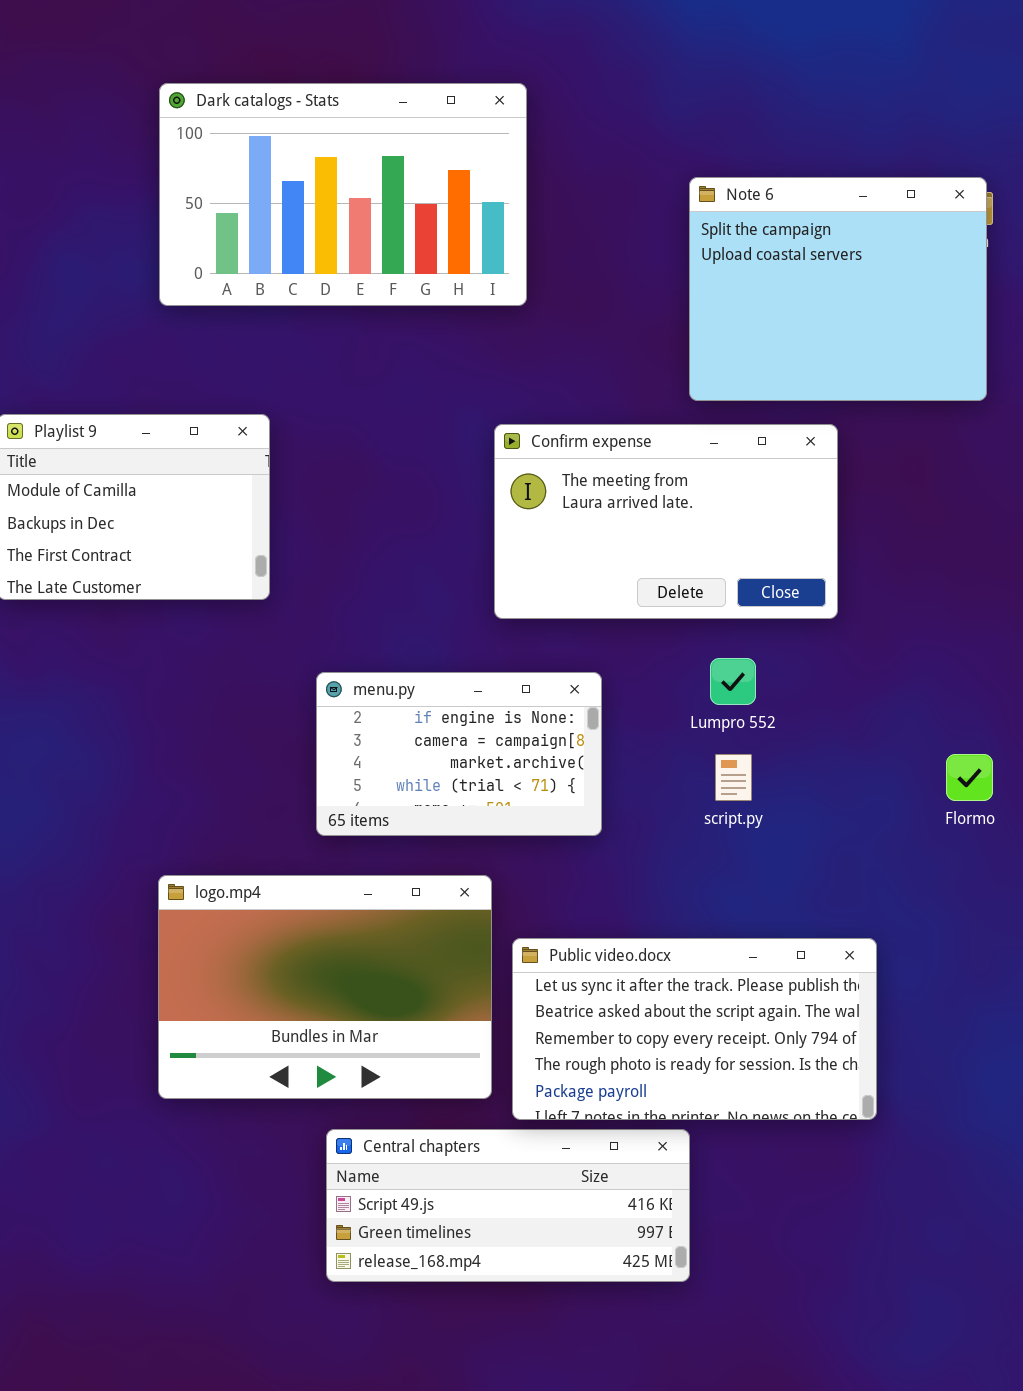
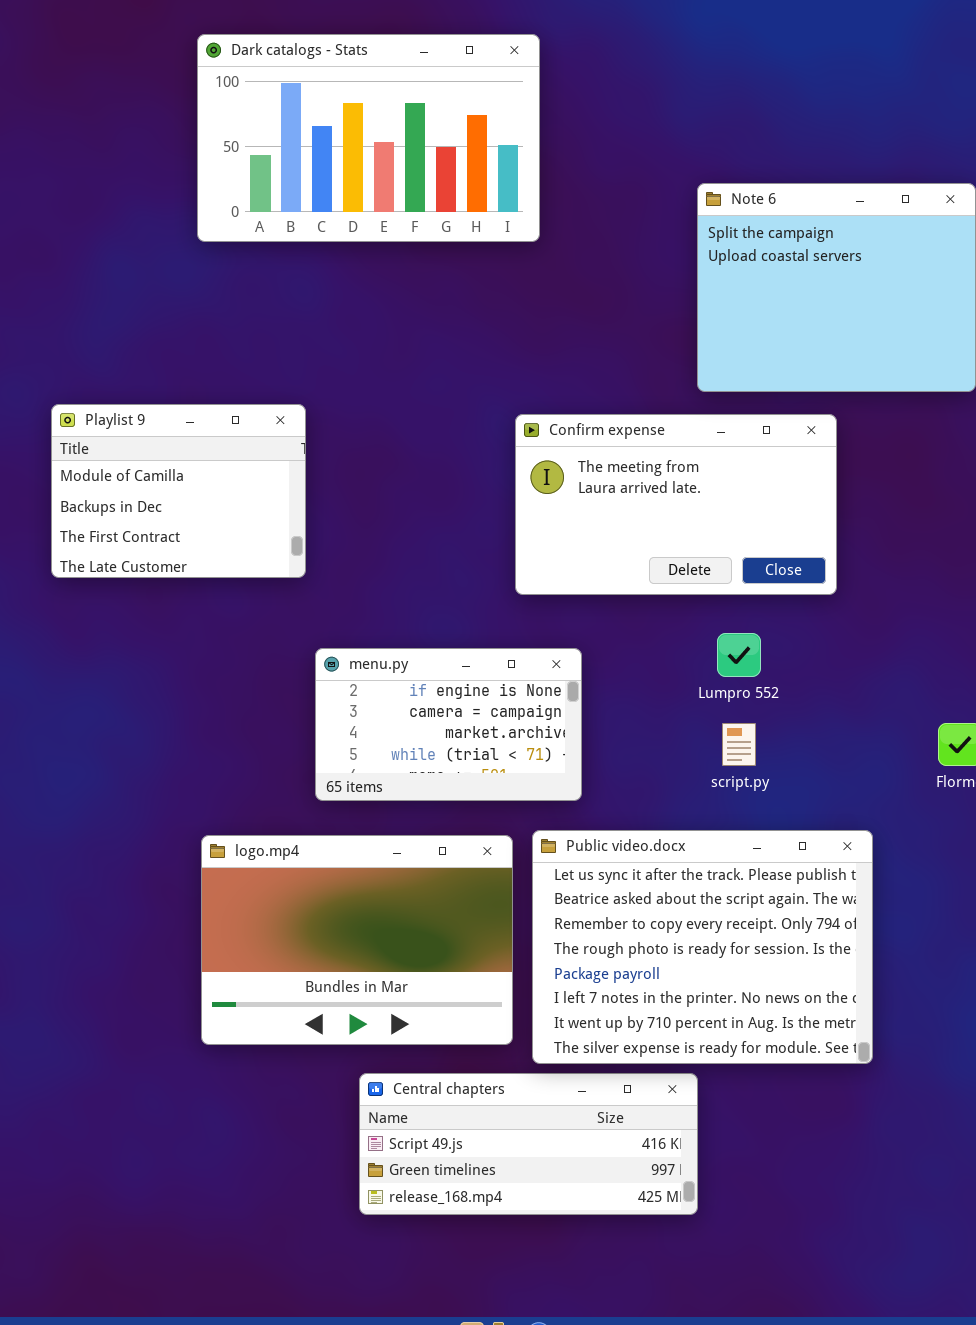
Dark catalogs - Stats: [159,83,527,306] -> [197,34,540,242], moved
menu.py: [316,672,602,836] -> [315,648,582,801], moved
Public video.docx: [512,938,877,1120] -> [532,830,873,1064], resized

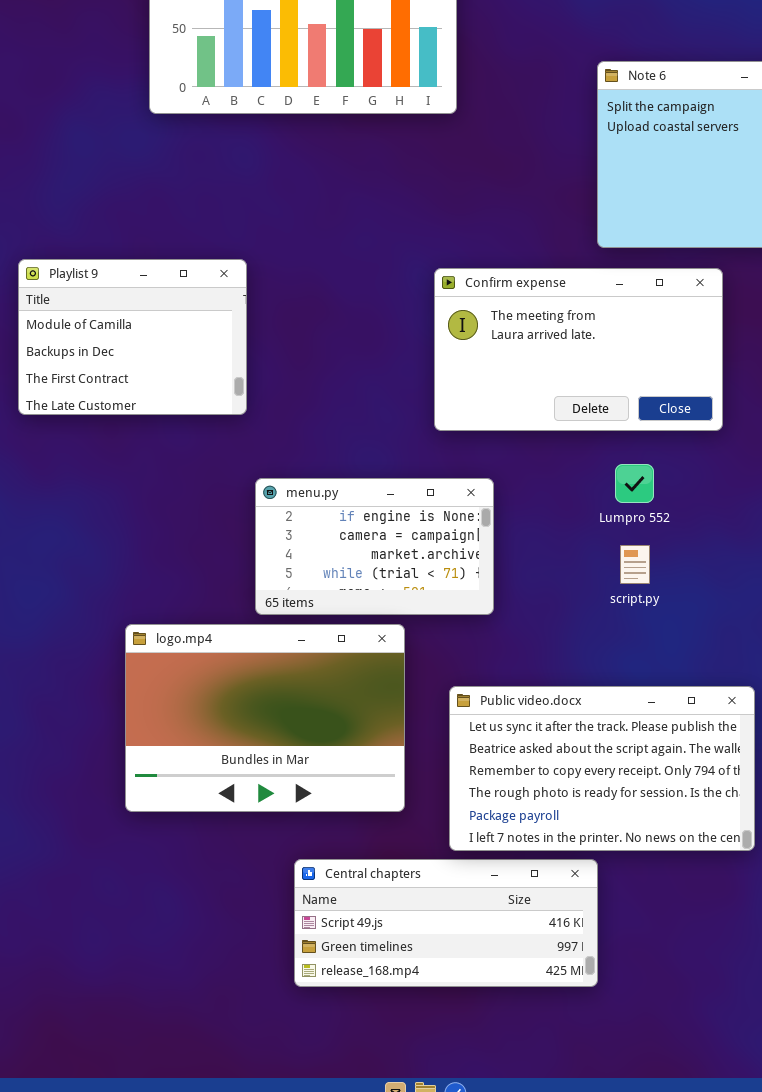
Public video.docx: [532,830,873,1064] -> [449,686,755,851], resized
logo.mp4: [201,835,513,1045] -> [125,624,405,812], moved

